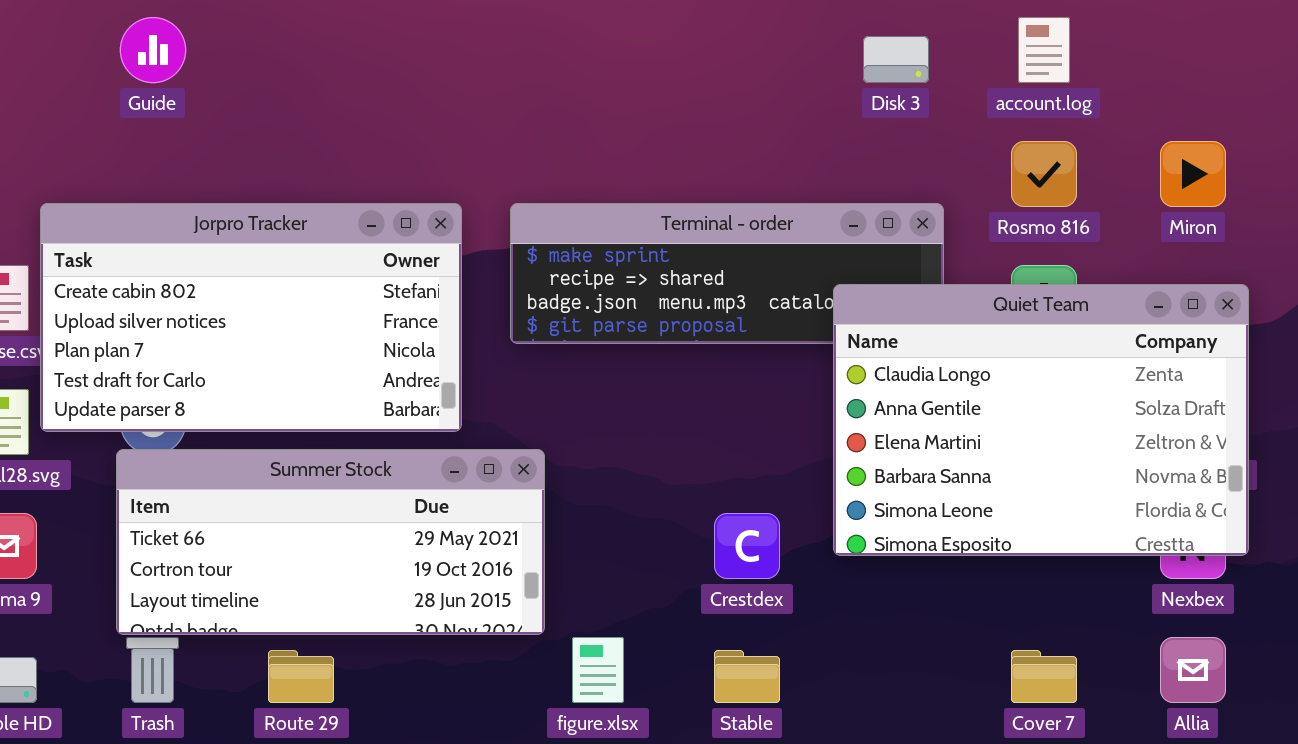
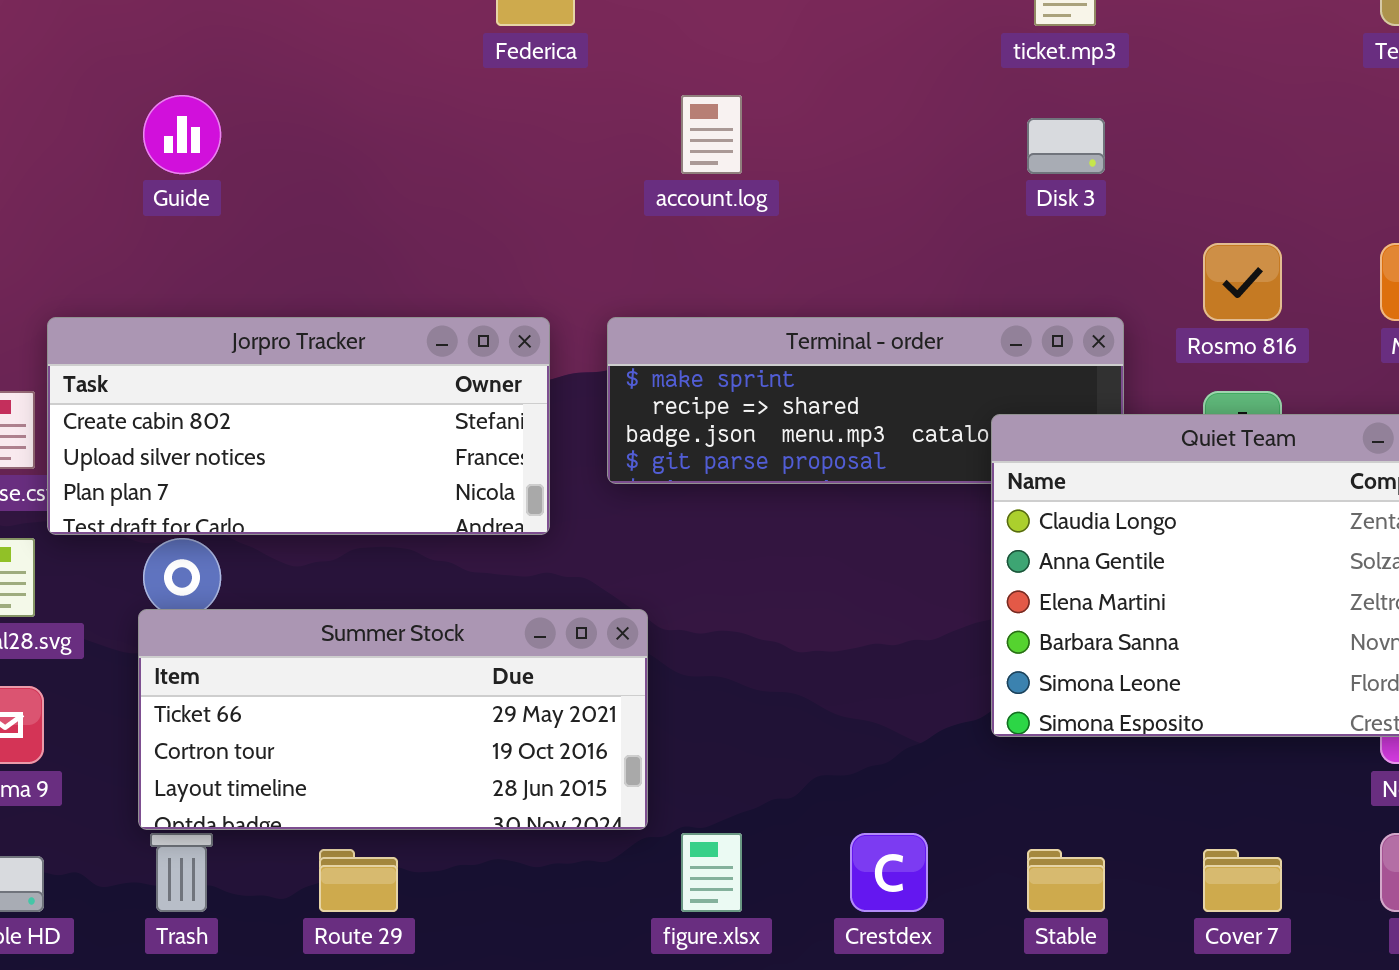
account.log: [1018,17,1070,83] -> [681,95,742,174], moved
Jorpro Tracker: [40,203,462,432] -> [47,317,550,535], resized
Crestdex: [714,513,780,579] -> [850,833,928,912], moved
Stable: [714,650,780,703] -> [1027,849,1105,912], moved

